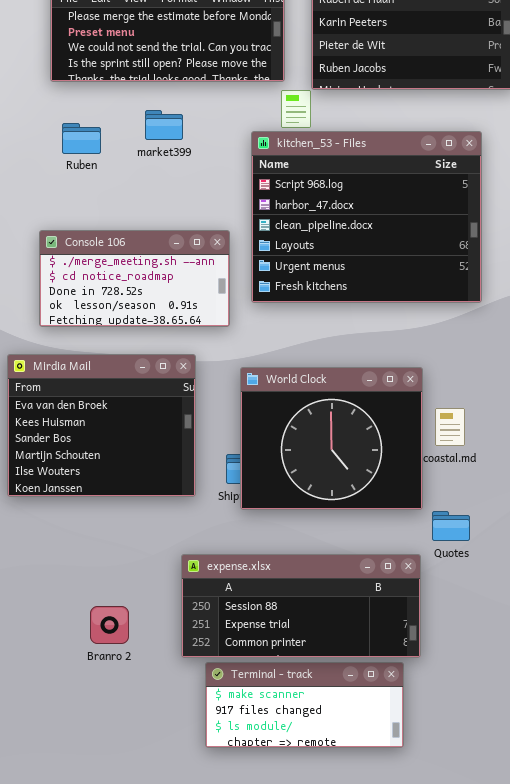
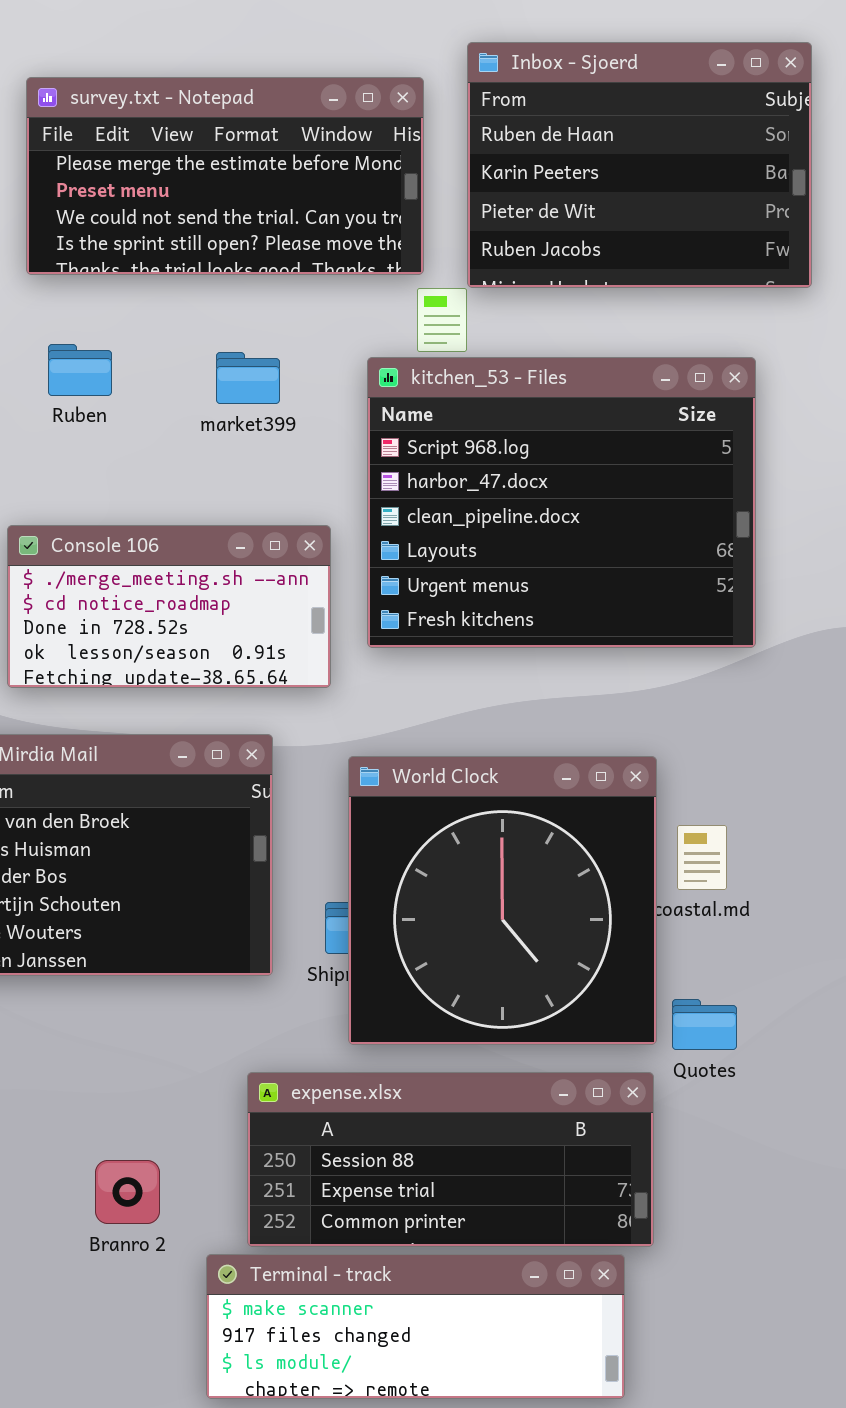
market399: [145,110,183,140] -> [216,352,280,404], moved
World Clock: [240,367,423,510] -> [348,756,657,1045], resized
Terminal - track: [205,662,404,748] -> [206,1254,625,1399], resized

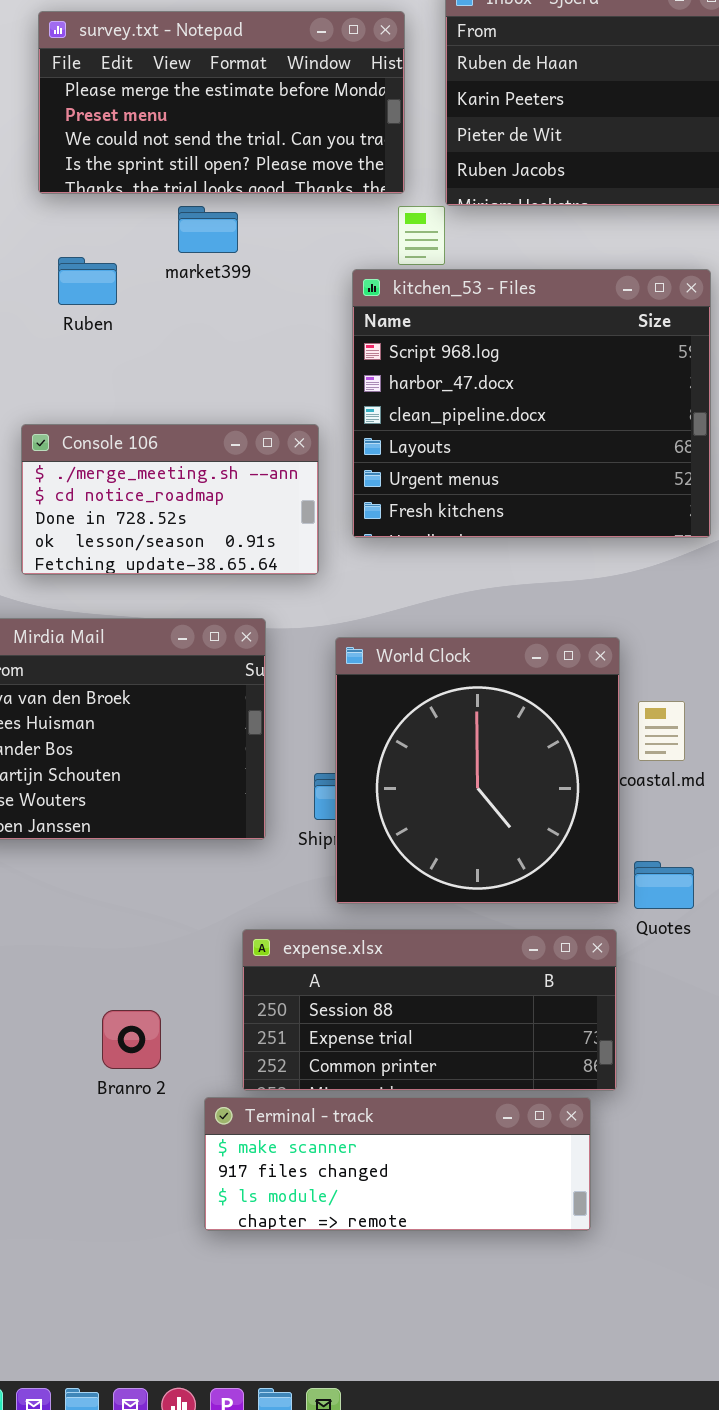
market399: [216,352,280,404] -> [178,206,238,253], moved

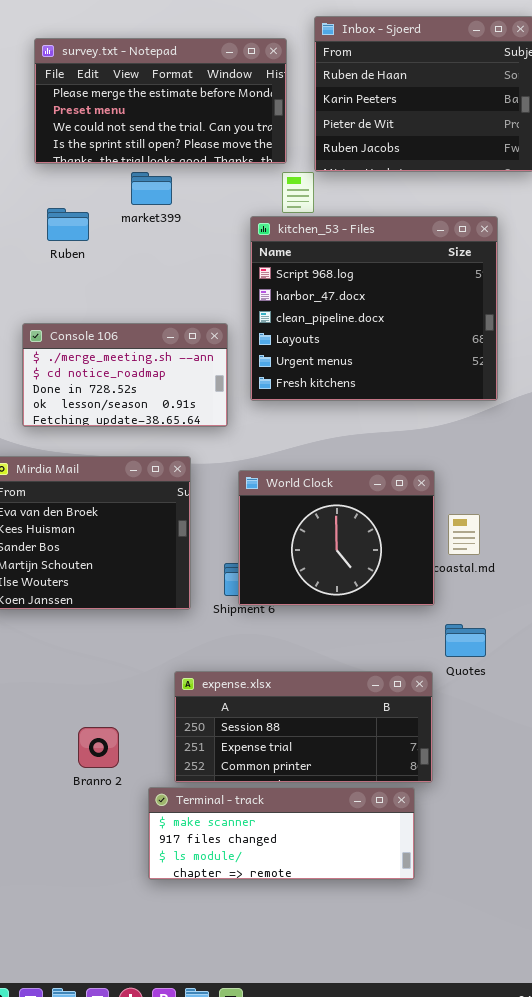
World Clock: [335,637,620,904] -> [238,470,435,606], resized

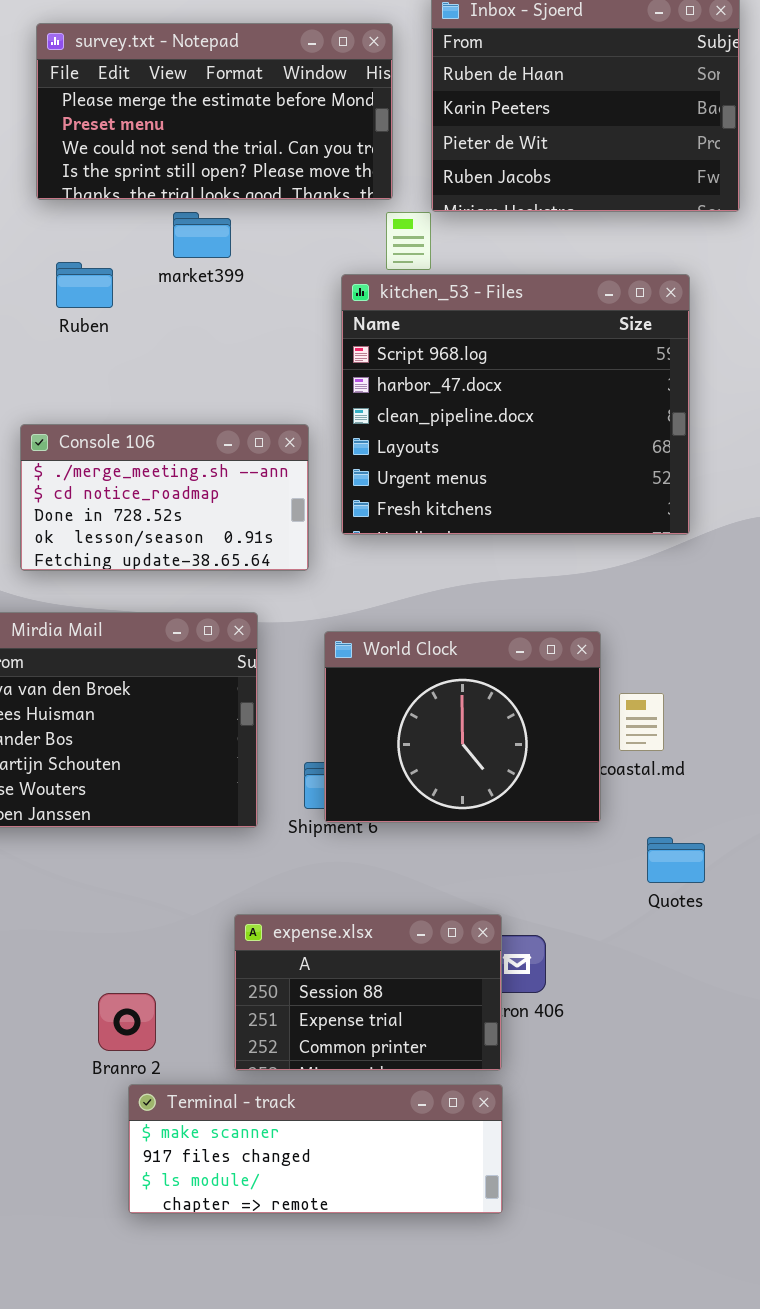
Quotes: [445,624,486,657] -> [647,837,705,883], moved
expense.xlsx: [174,671,433,783] -> [234,914,502,1071], resized
Terminal - track: [148,787,415,880] -> [128,1084,503,1214], moved

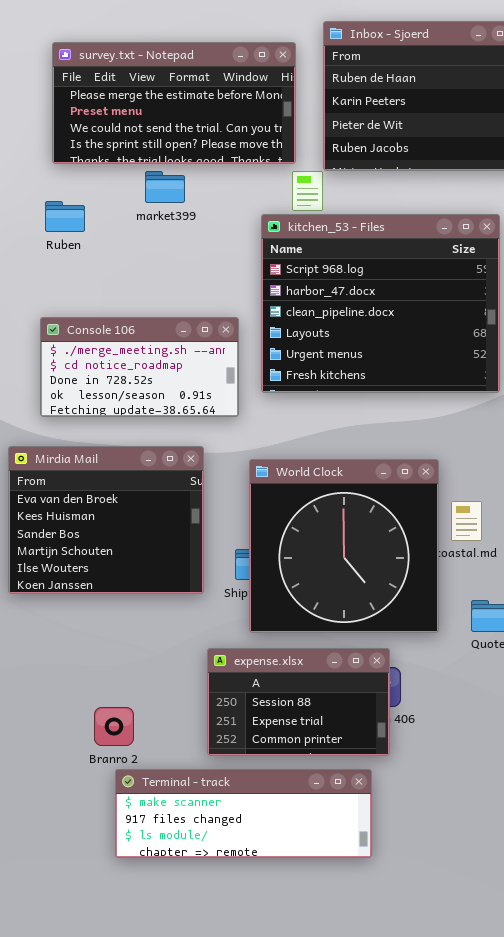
Ruben: [56,262,113,308] -> [45,201,85,232], moved
World Clock: [324,631,601,823] -> [249,459,439,633], resized
expense.xlsx: [234,914,502,1071] -> [207,648,390,756], moved

